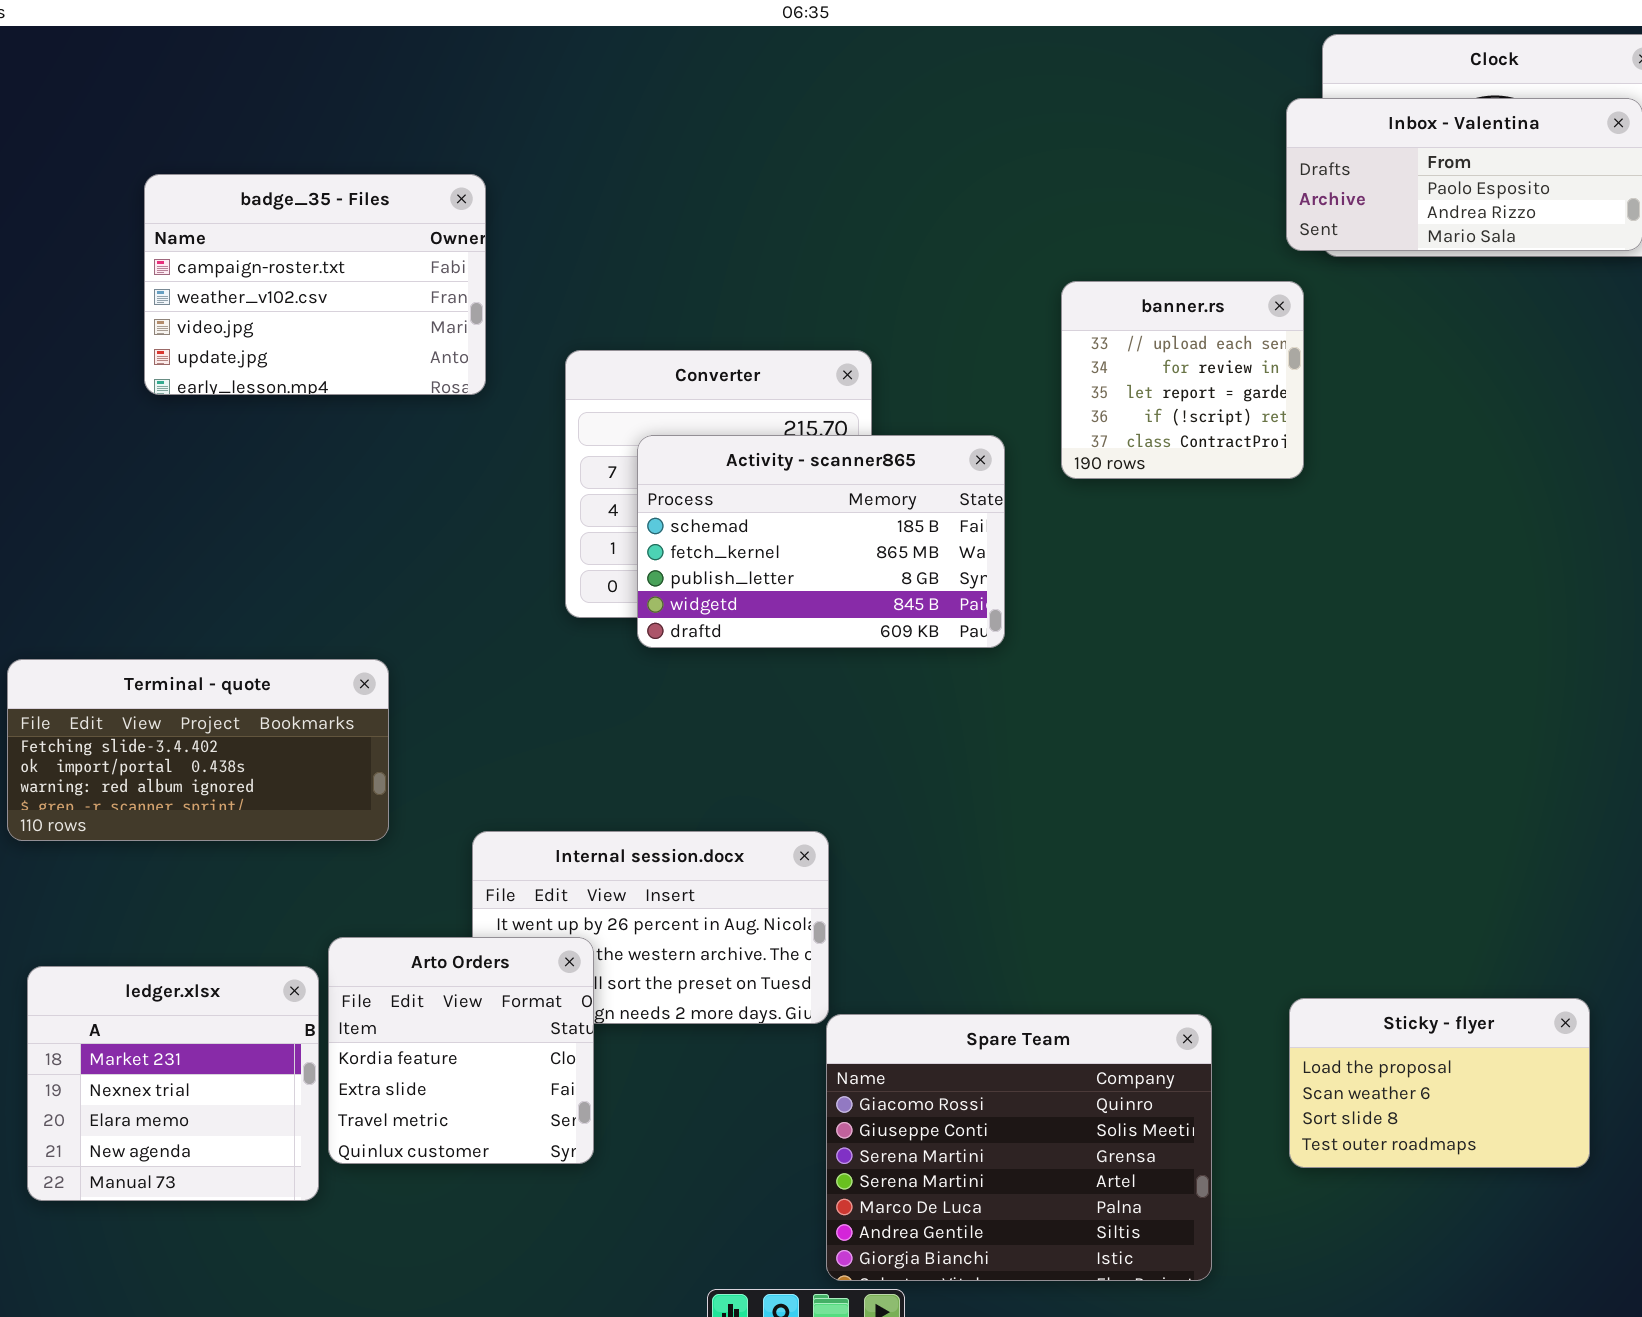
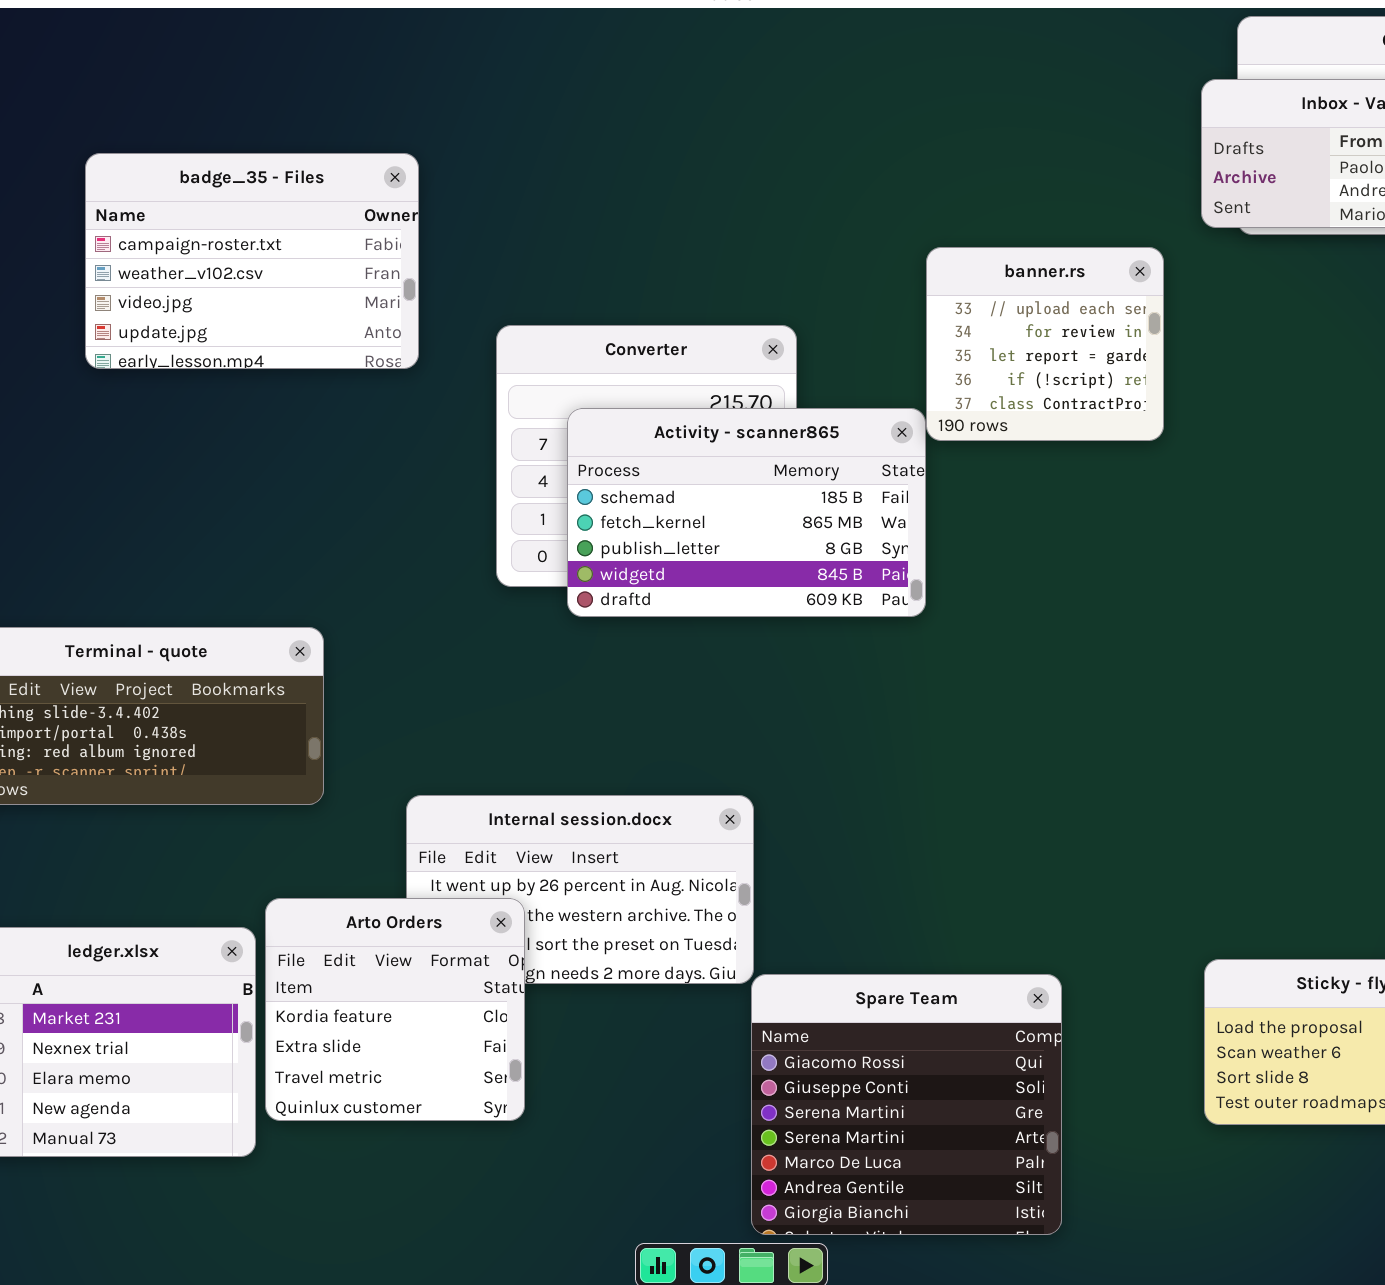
banner.rs: [1061,281,1304,479] -> [926,247,1164,441], moved
Spare Team: [826,1014,1212,1281] -> [751,974,1062,1235], resized

